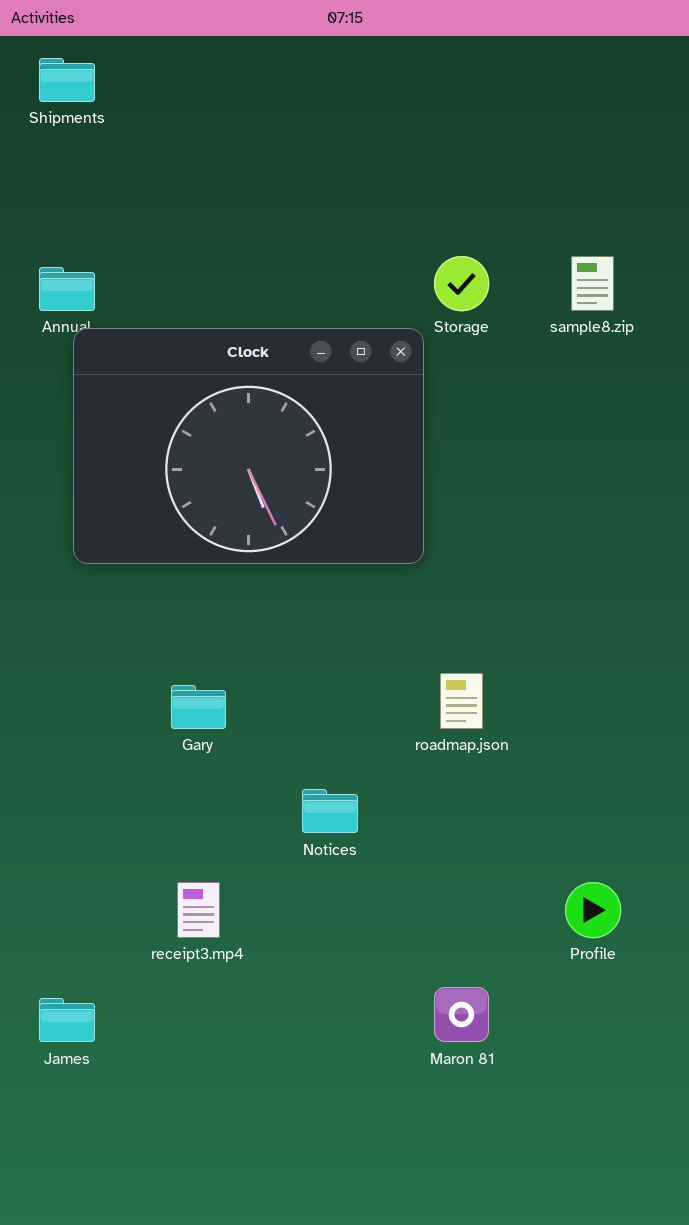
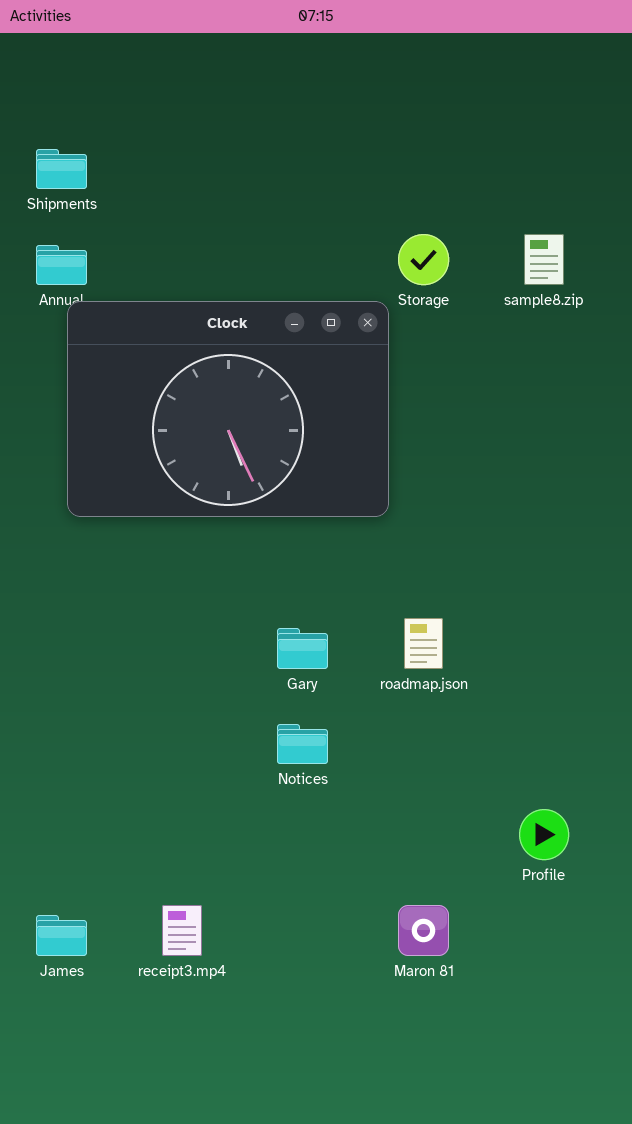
Shipments: [39,58,95,102] -> [36,149,87,189], moved
Gary: [171,685,226,729] -> [277,628,328,669], moved
receipt3.mp4: [177,882,220,938] -> [162,905,202,956], moved

